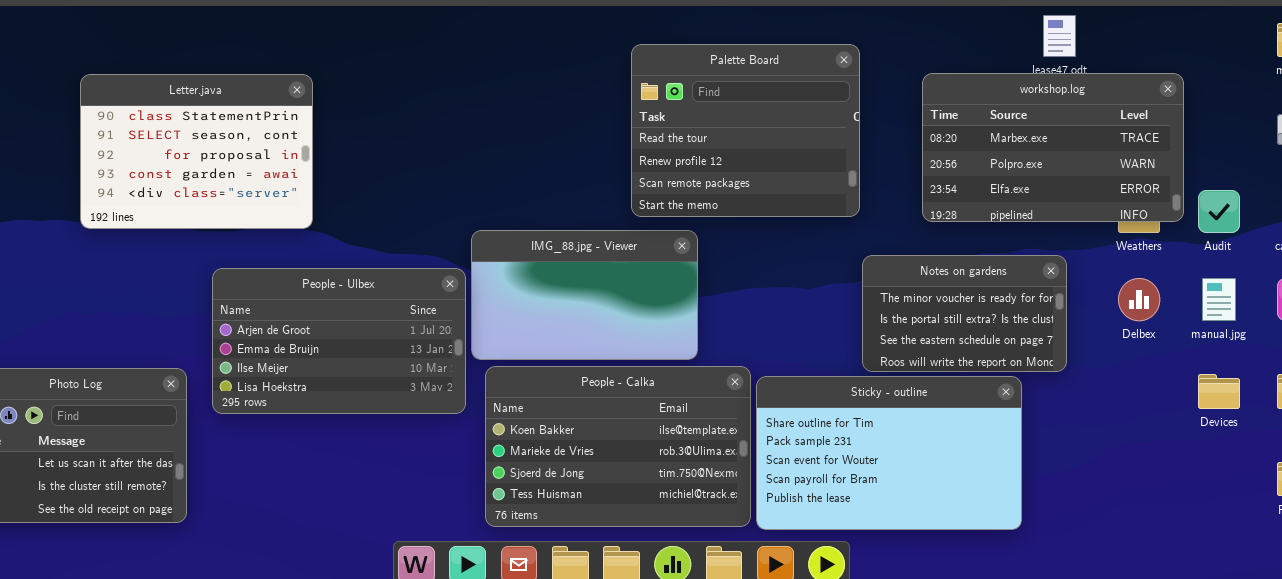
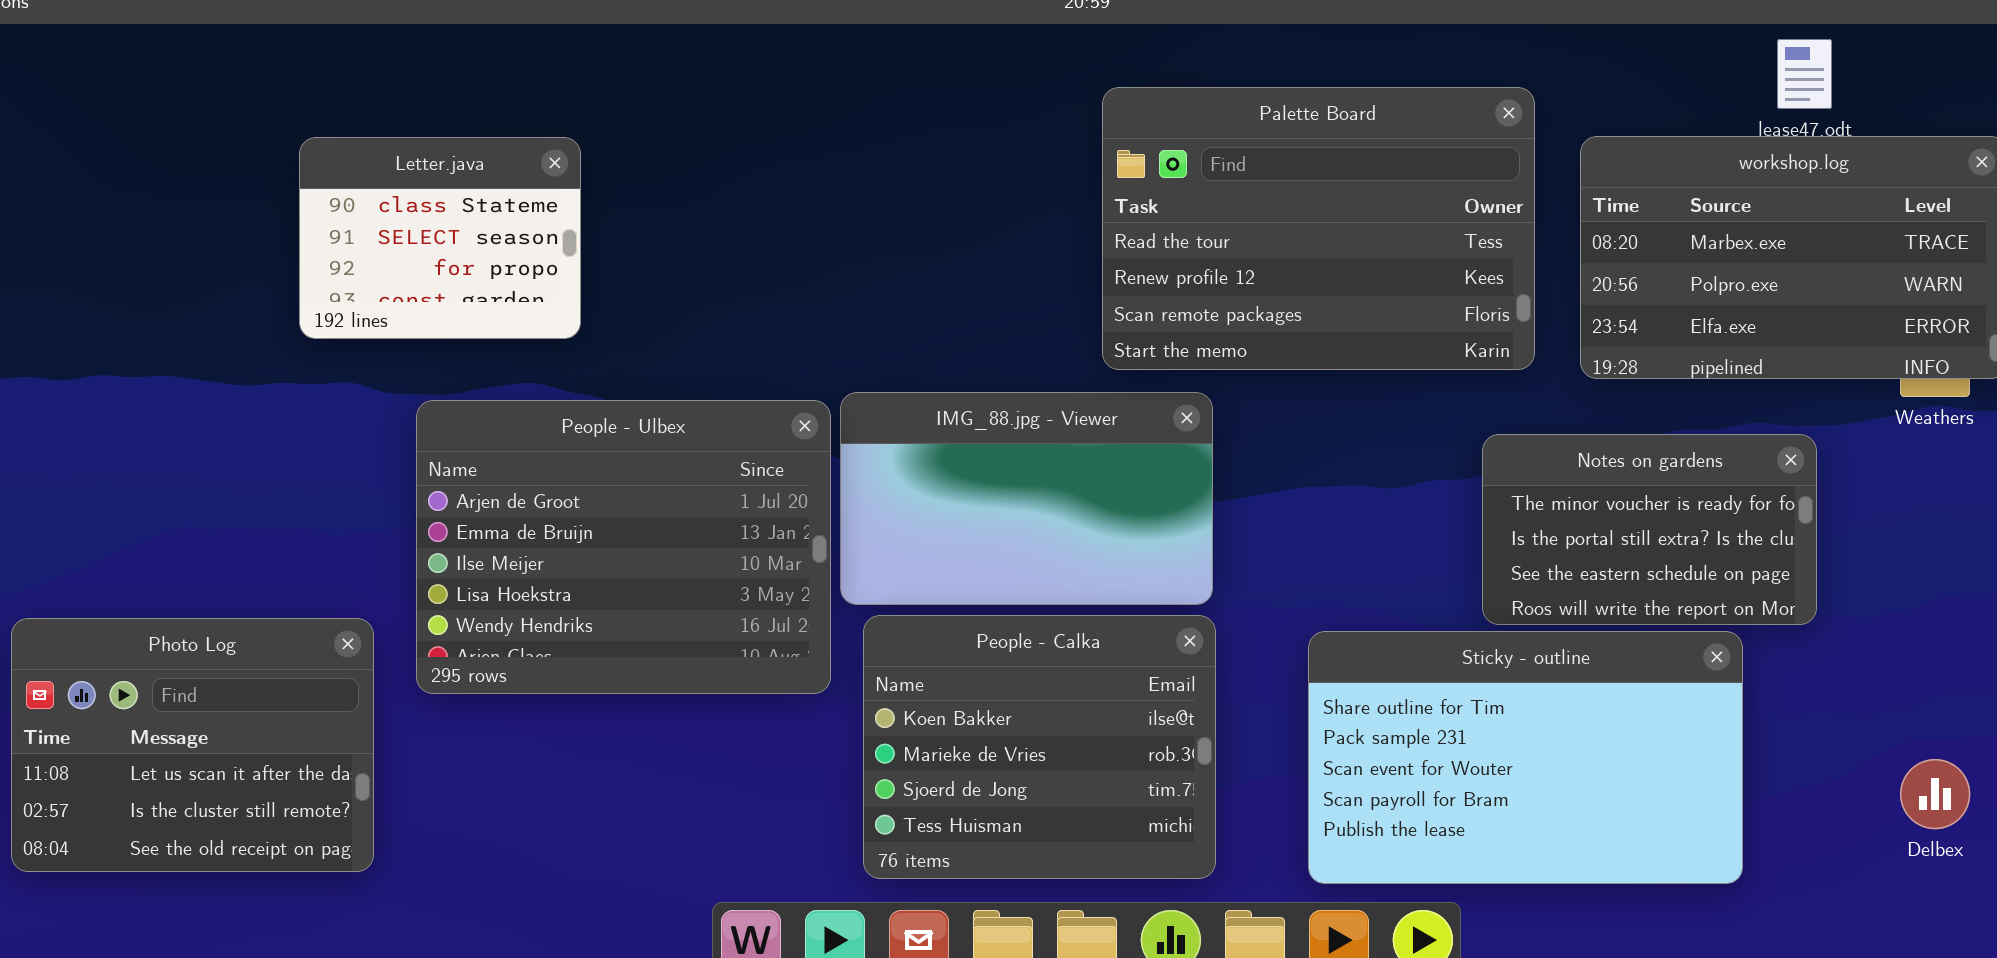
Palette Board: [631,44,860,217] -> [1102,87,1535,370], resized
Letter.java: [80,74,313,229] -> [299,137,581,339], resized
People - Ulbex: [212,268,466,414] -> [416,400,831,694], resized
Delbex: [1118,278,1160,321] -> [1900,759,1970,829], moved
People - Calka: [485,366,751,527] -> [863,615,1216,879], resized

